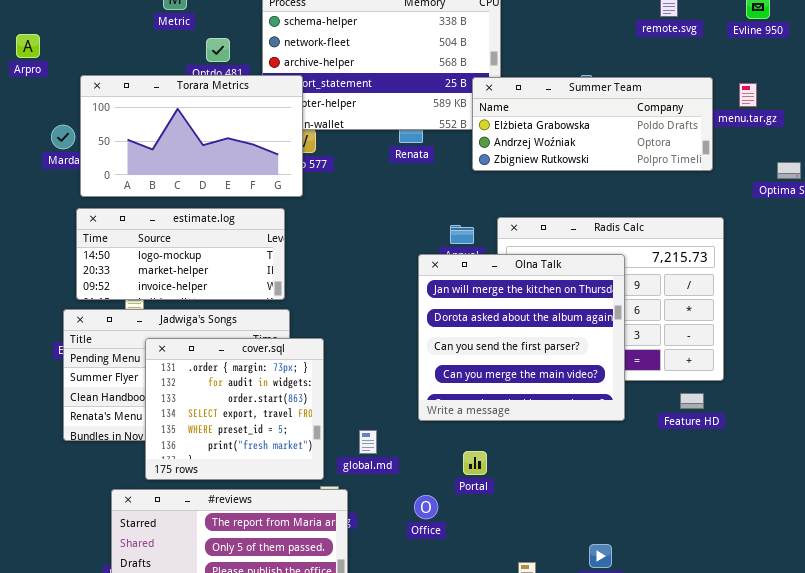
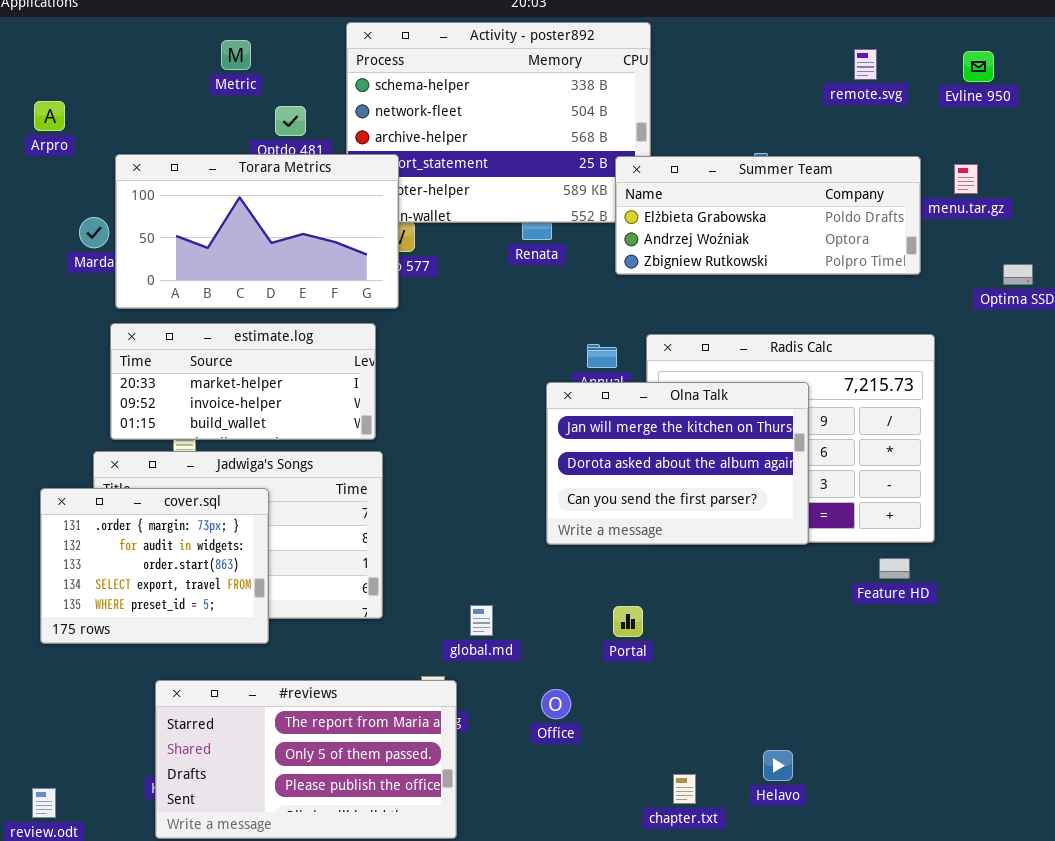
estimate.log: [76,208,285,300] -> [110,323,376,440], scrolled down 1 row
Olna Talk: [418,254,625,421] -> [546,382,809,545], resized
cover.sql: [145,338,324,480] -> [40,488,269,644], moved, resized
Portal: [463,451,487,475] -> [613,606,643,637], moved

